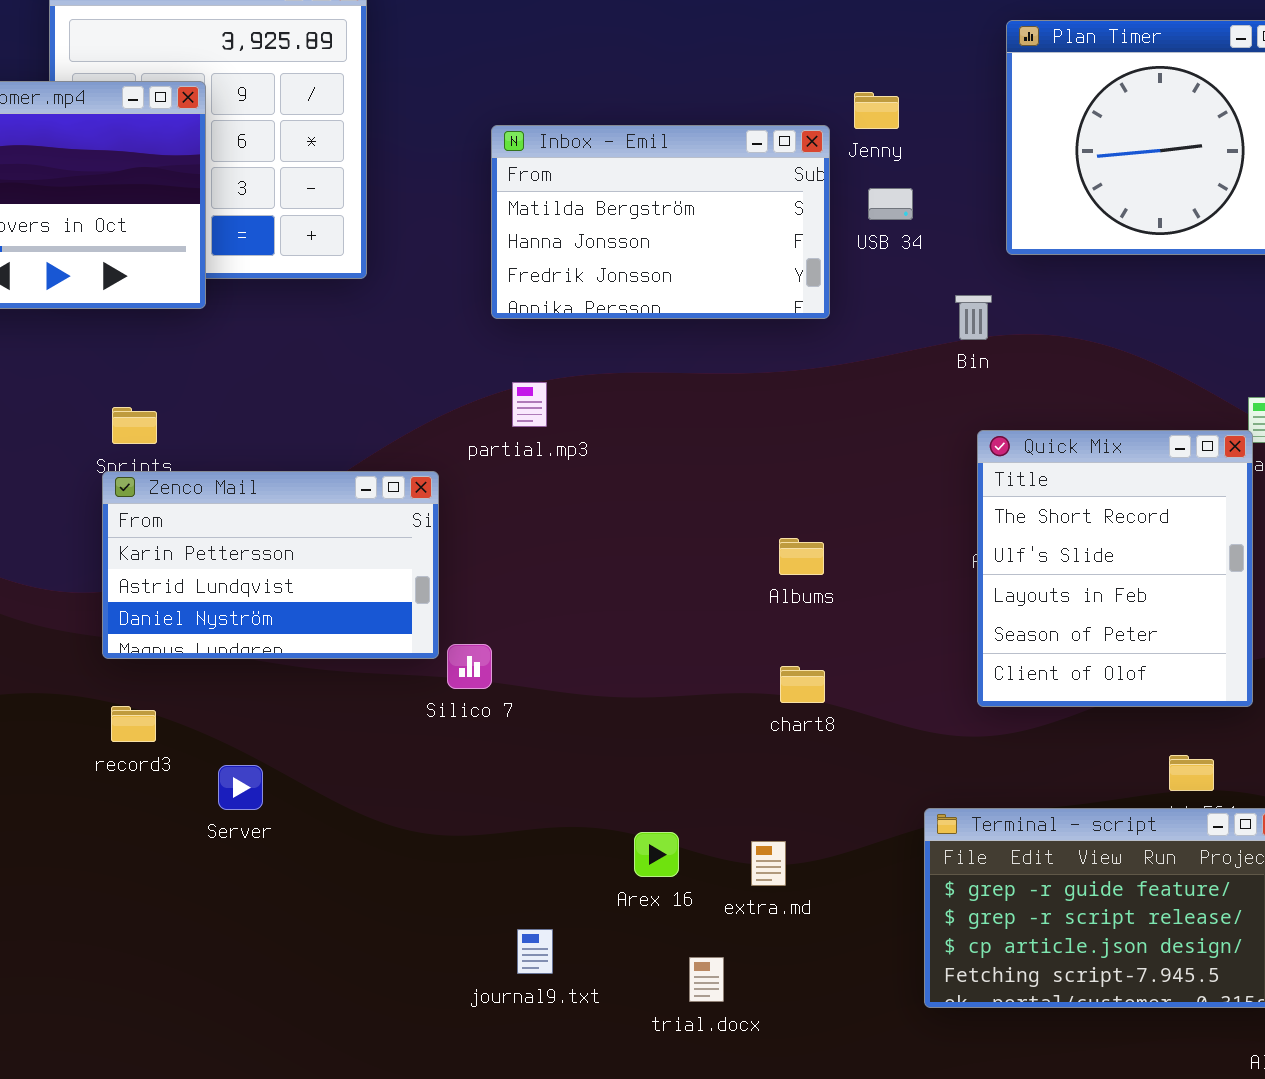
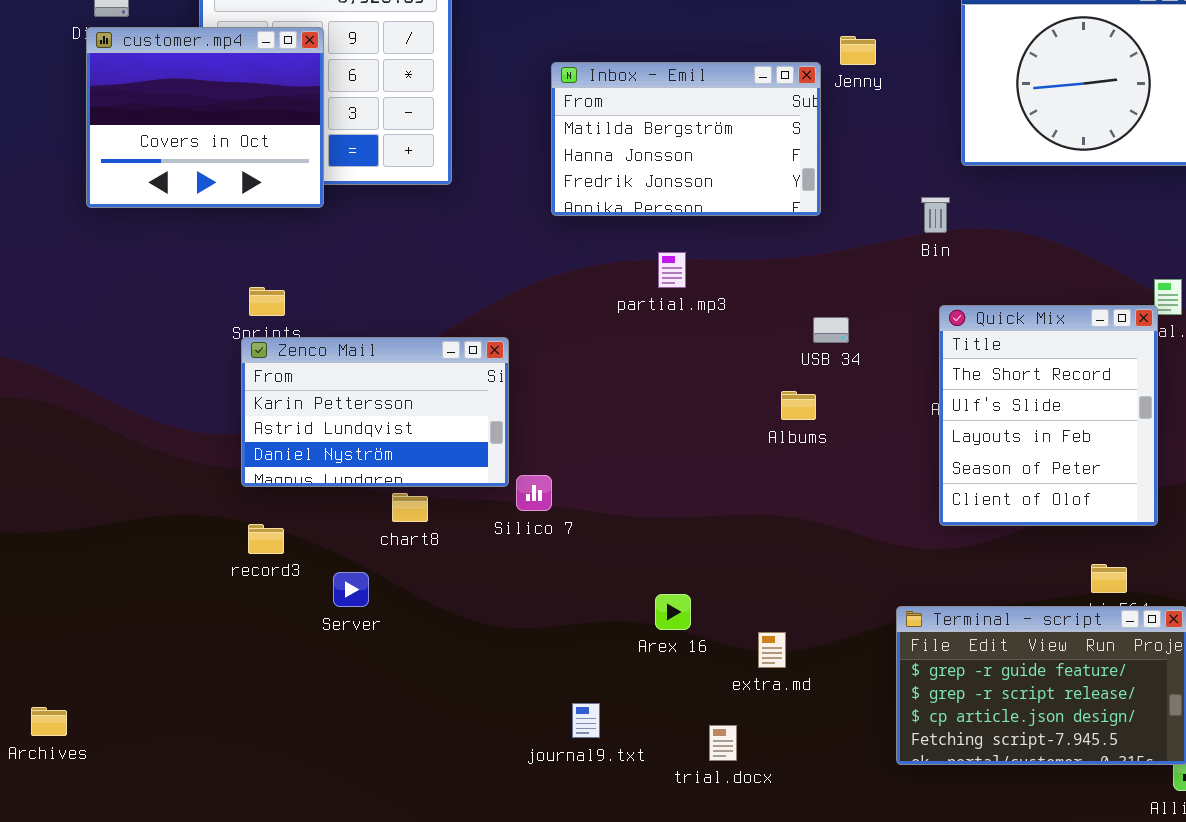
USB 34: [868,188,913,220] -> [813,317,849,343], moved
partial.mp3: [512,382,547,427] -> [658,252,686,288], moved
chart8: [780,666,825,703] -> [392,493,428,522], moved
Arex 16: [634,832,679,877] -> [655,594,691,630], moved

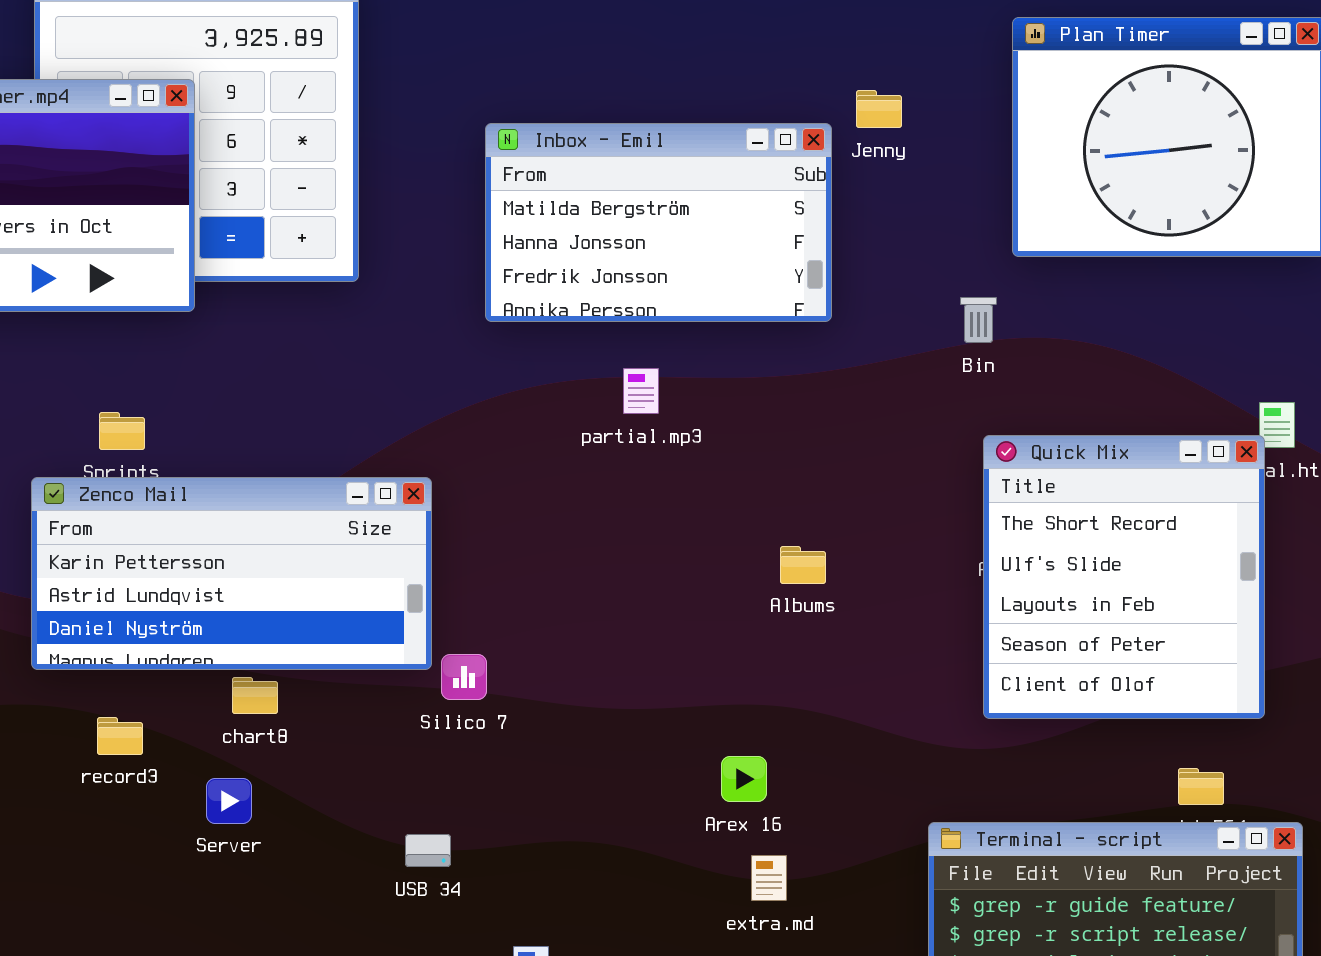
USB 34: [813,317,849,343] -> [405,834,451,867], moved
Zenco Mail: [241,337,509,487] -> [31,477,432,670], resized
chart8: [392,493,428,522] -> [232,677,278,714], moved
Arex 16: [655,594,691,630] -> [721,756,767,802], moved

